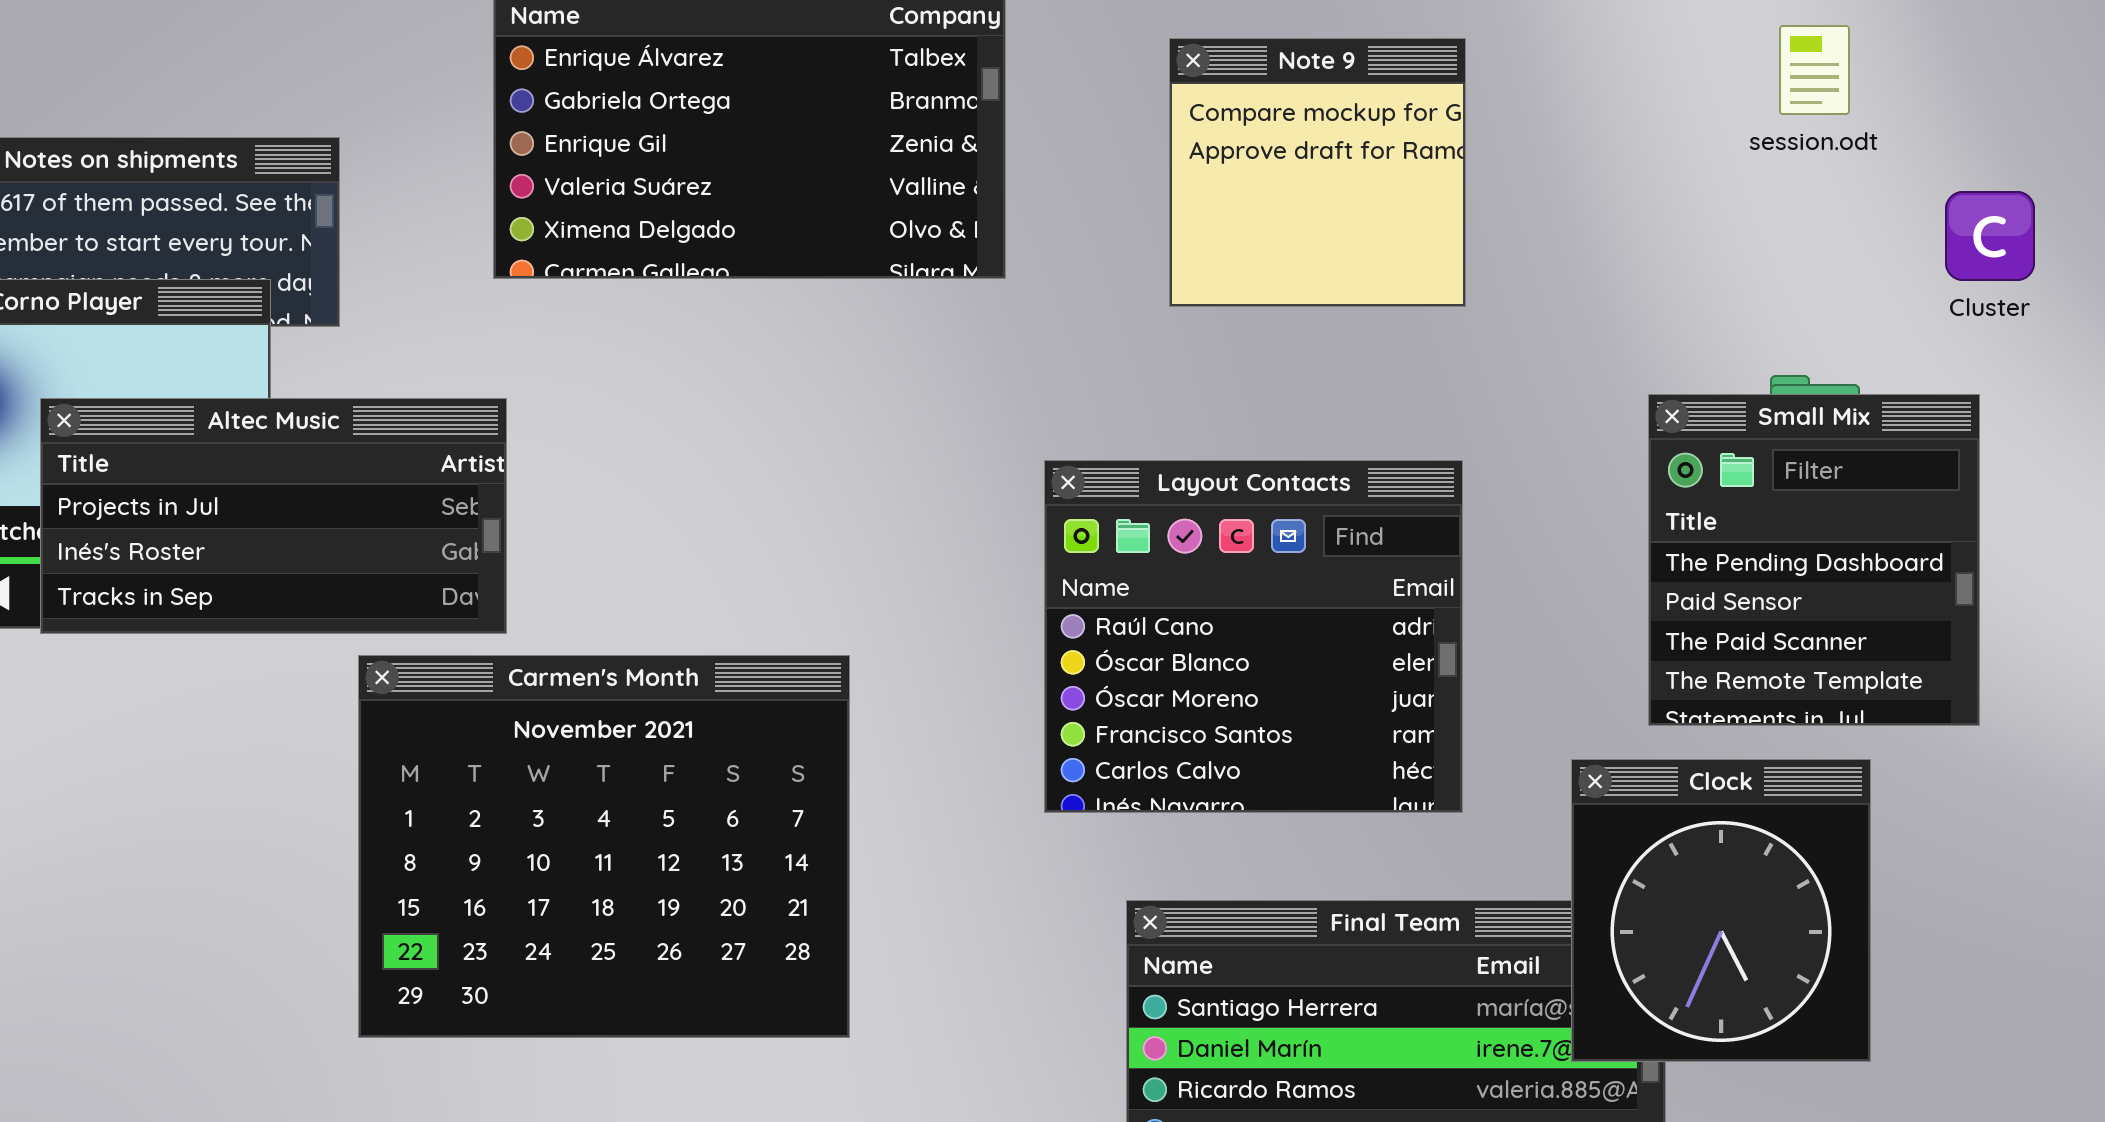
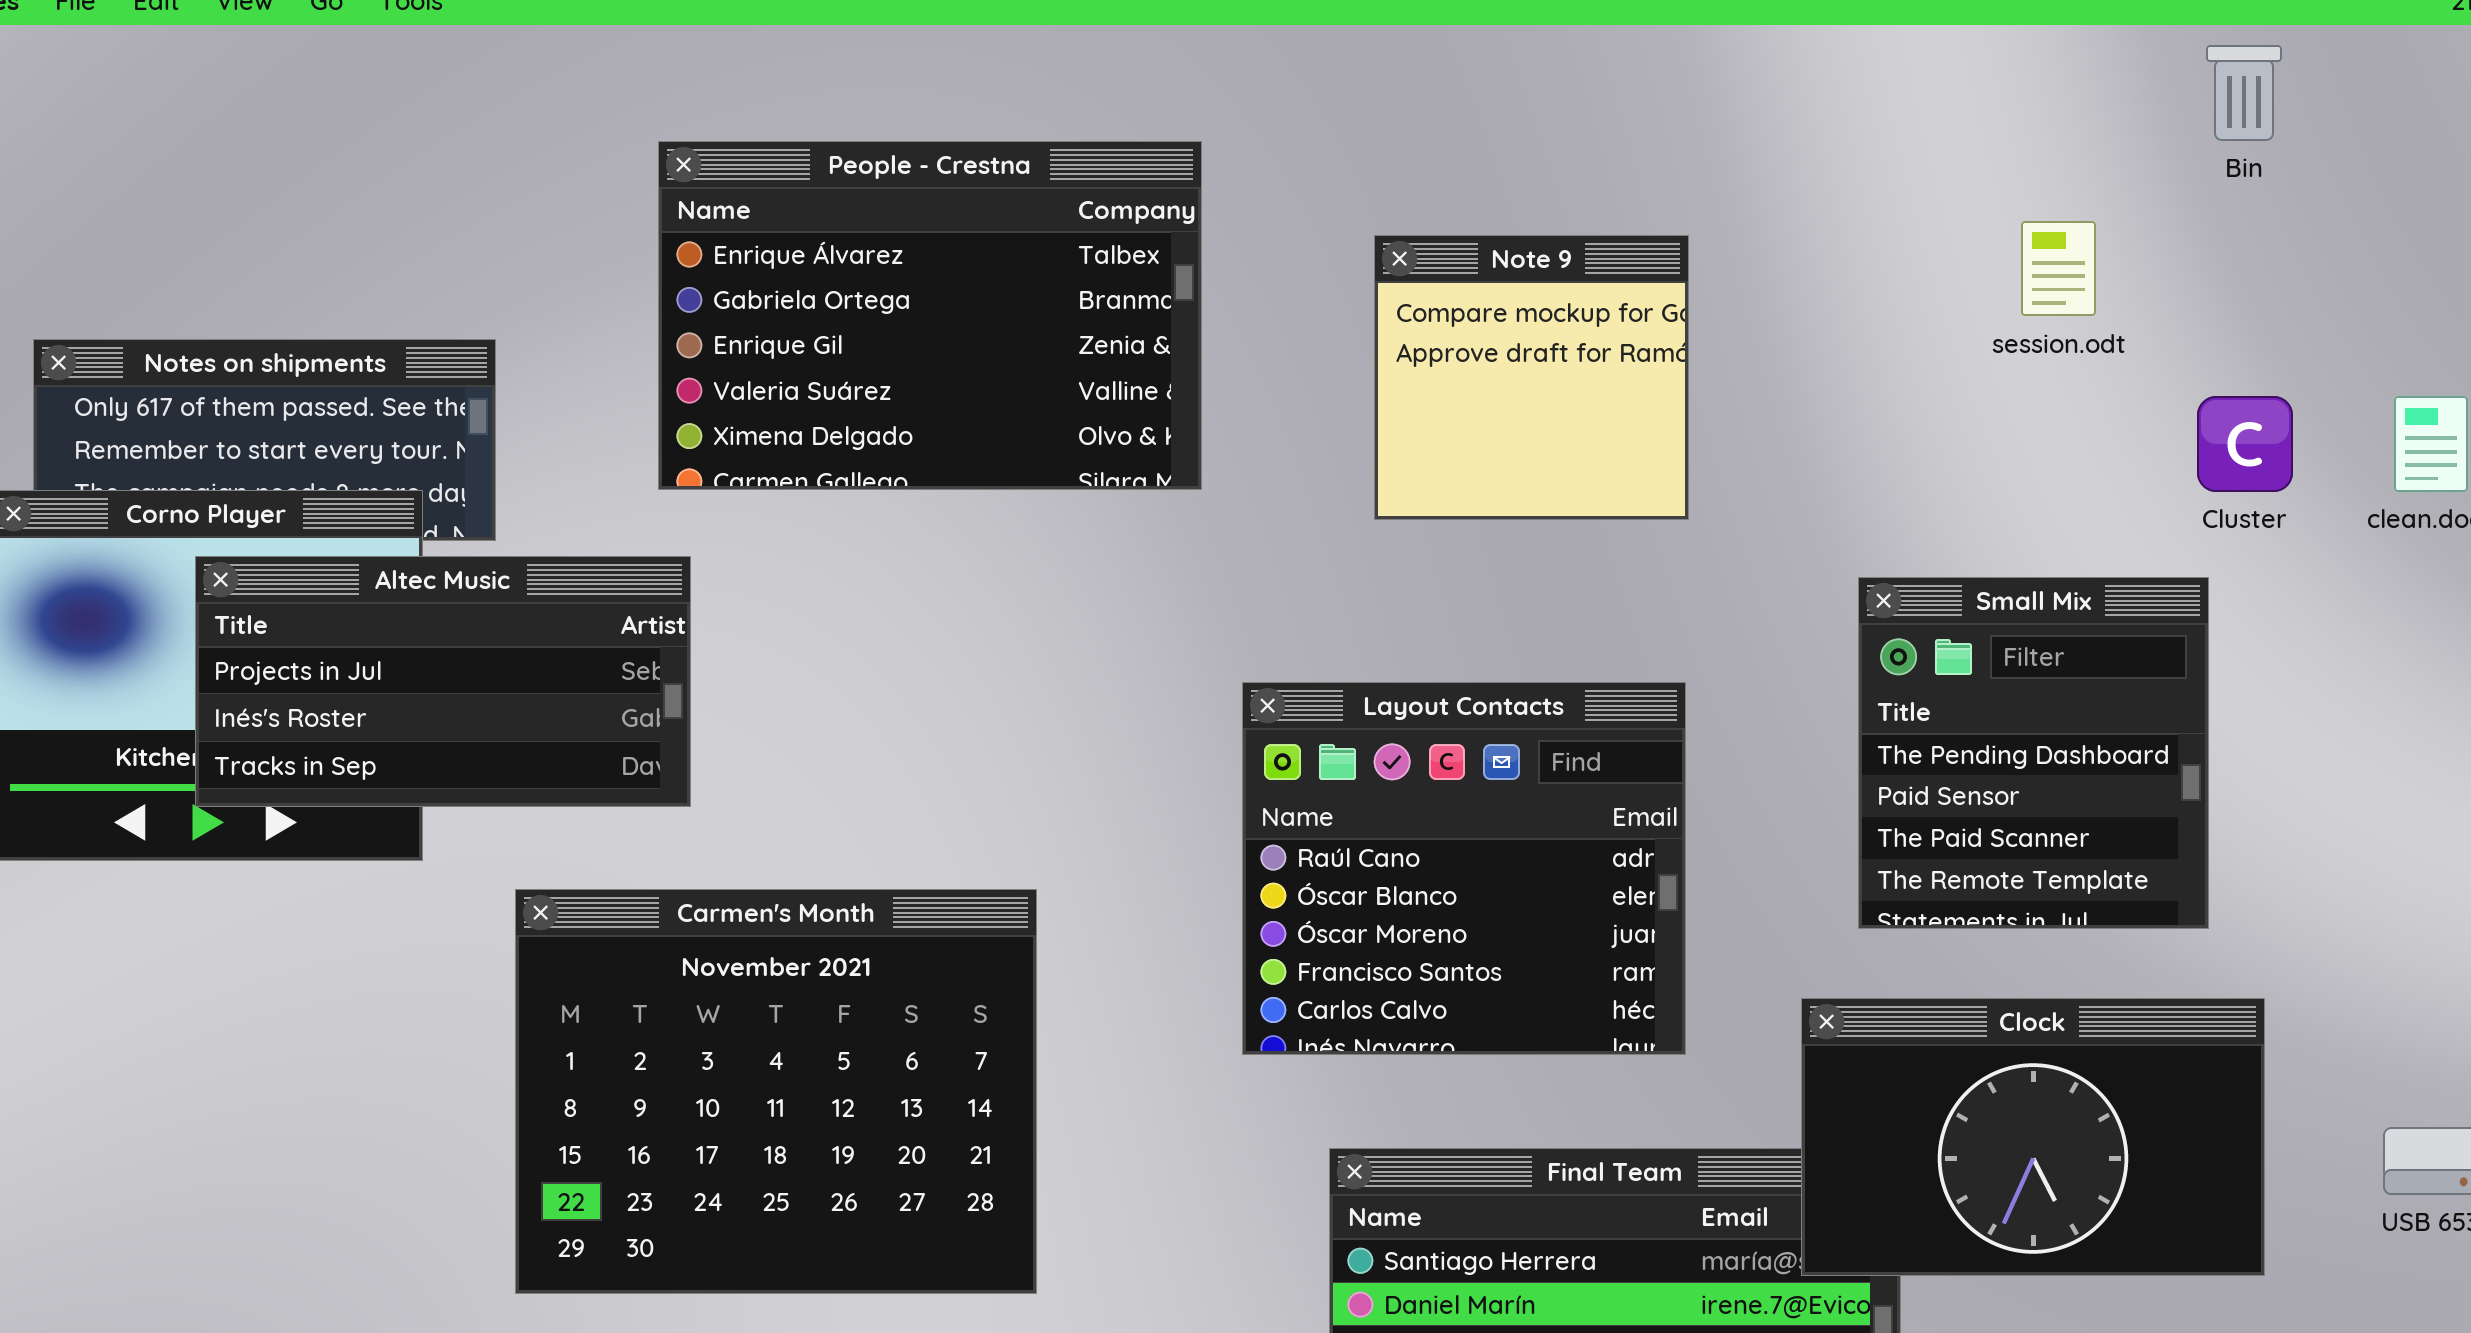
Small Mix: [1648,394,1980,726] -> [1858,577,2209,929], moved
Altec Music: [40,398,507,634] -> [195,556,691,807], moved
Clock: [1571,759,1871,1062] -> [1801,998,2265,1276], resized

